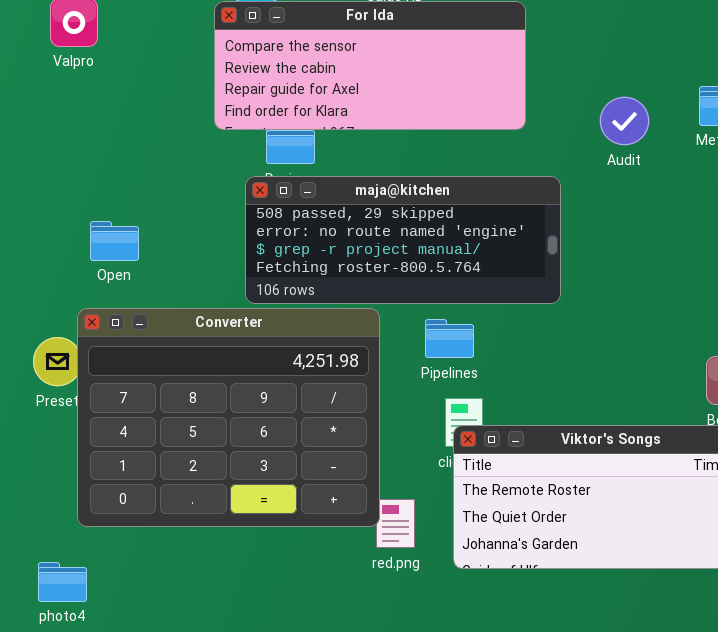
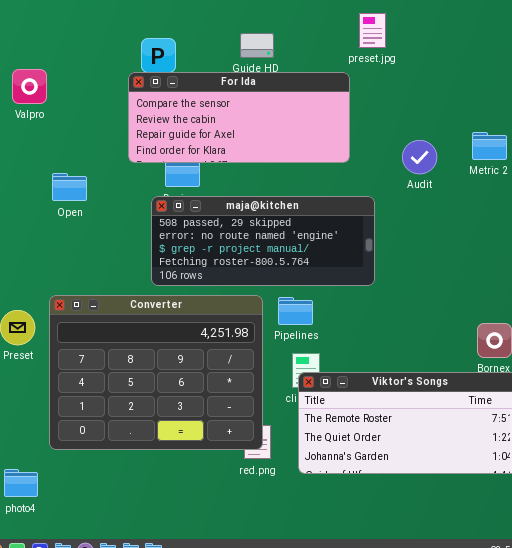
Open: [90,221,139,261] -> [52,173,87,201], moved
Converter: [77,308,380,527] -> [49,295,263,450], moved

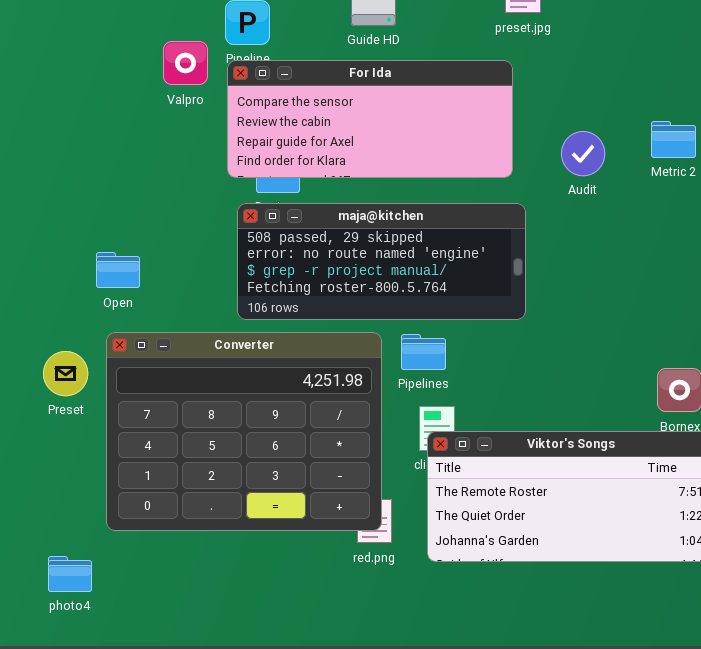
Valpro: [12,69,47,104] -> [163,41,208,85], moved
For Ida: [128,72,350,163] -> [227,60,513,178], moved
Open: [52,173,87,201] -> [96,252,140,288], moved

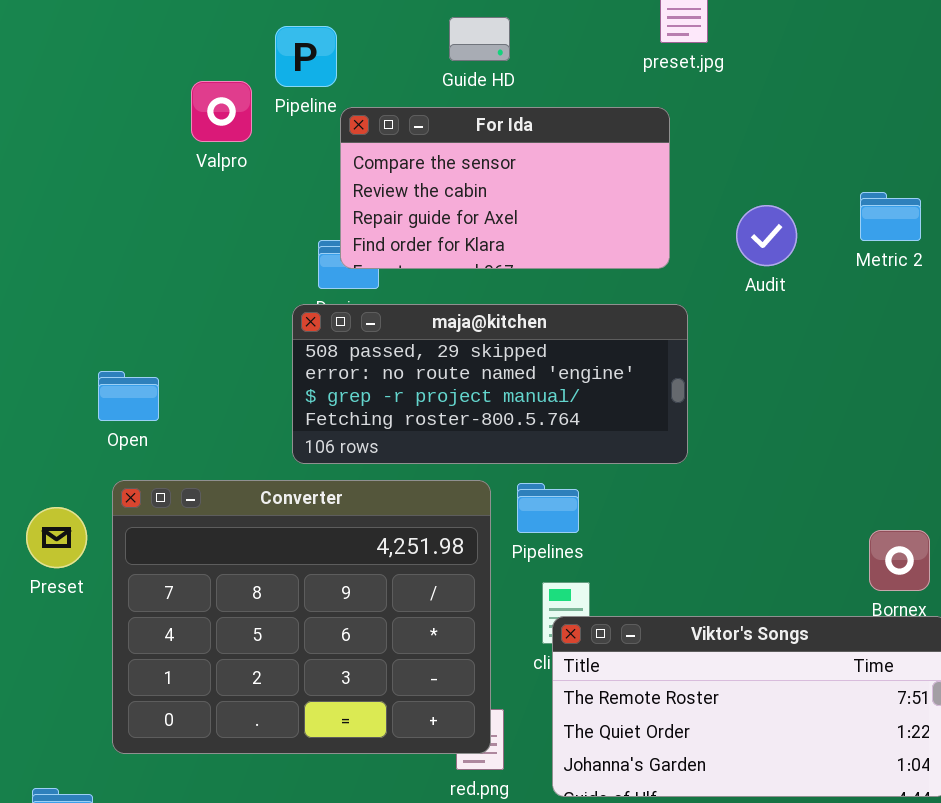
For Ida: [227,60,513,178] -> [340,107,670,269], resized

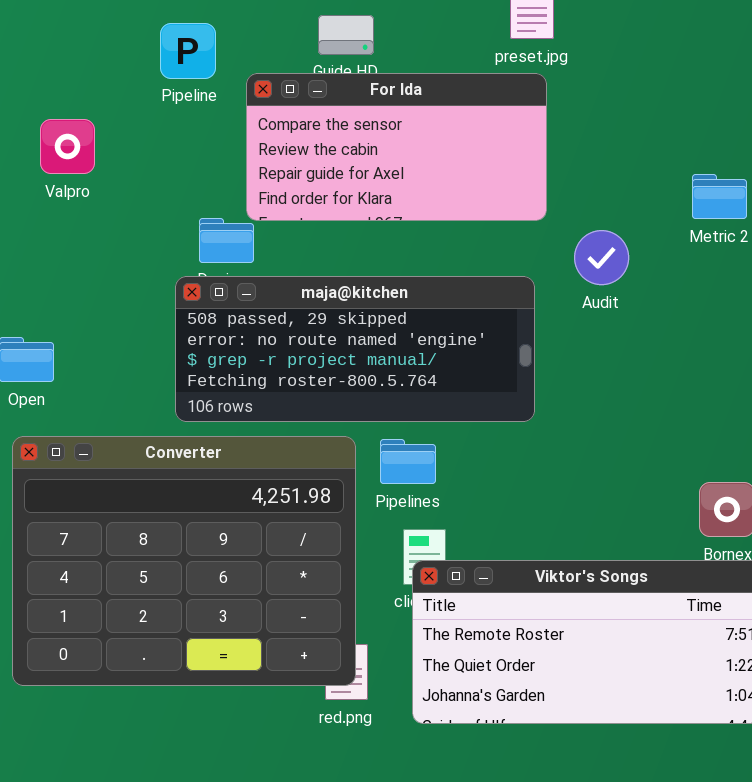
Valpro: [191,81,252,142] -> [40,119,95,174], moved
For Ida: [340,107,670,269] -> [246,73,547,221], moved
Audit: [736,205,797,266] -> [574,230,629,285], moved

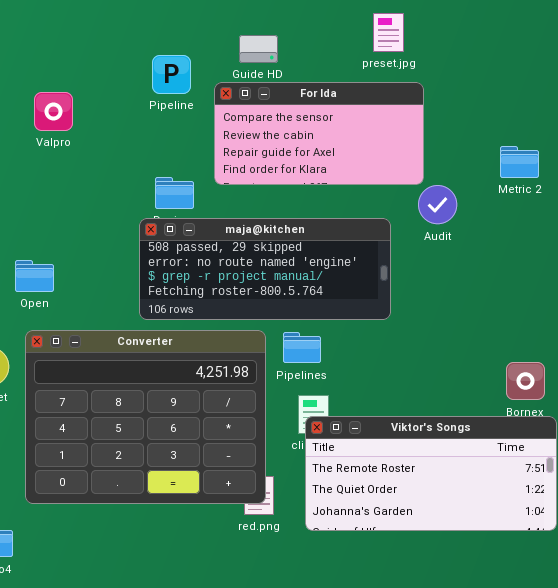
Pipeline: [160,23,216,79] -> [152,55,191,94], moved
For Ida: [246,73,547,221] -> [214,82,424,185], moved
Valpro: [40,119,95,174] -> [34,92,73,131], moved

